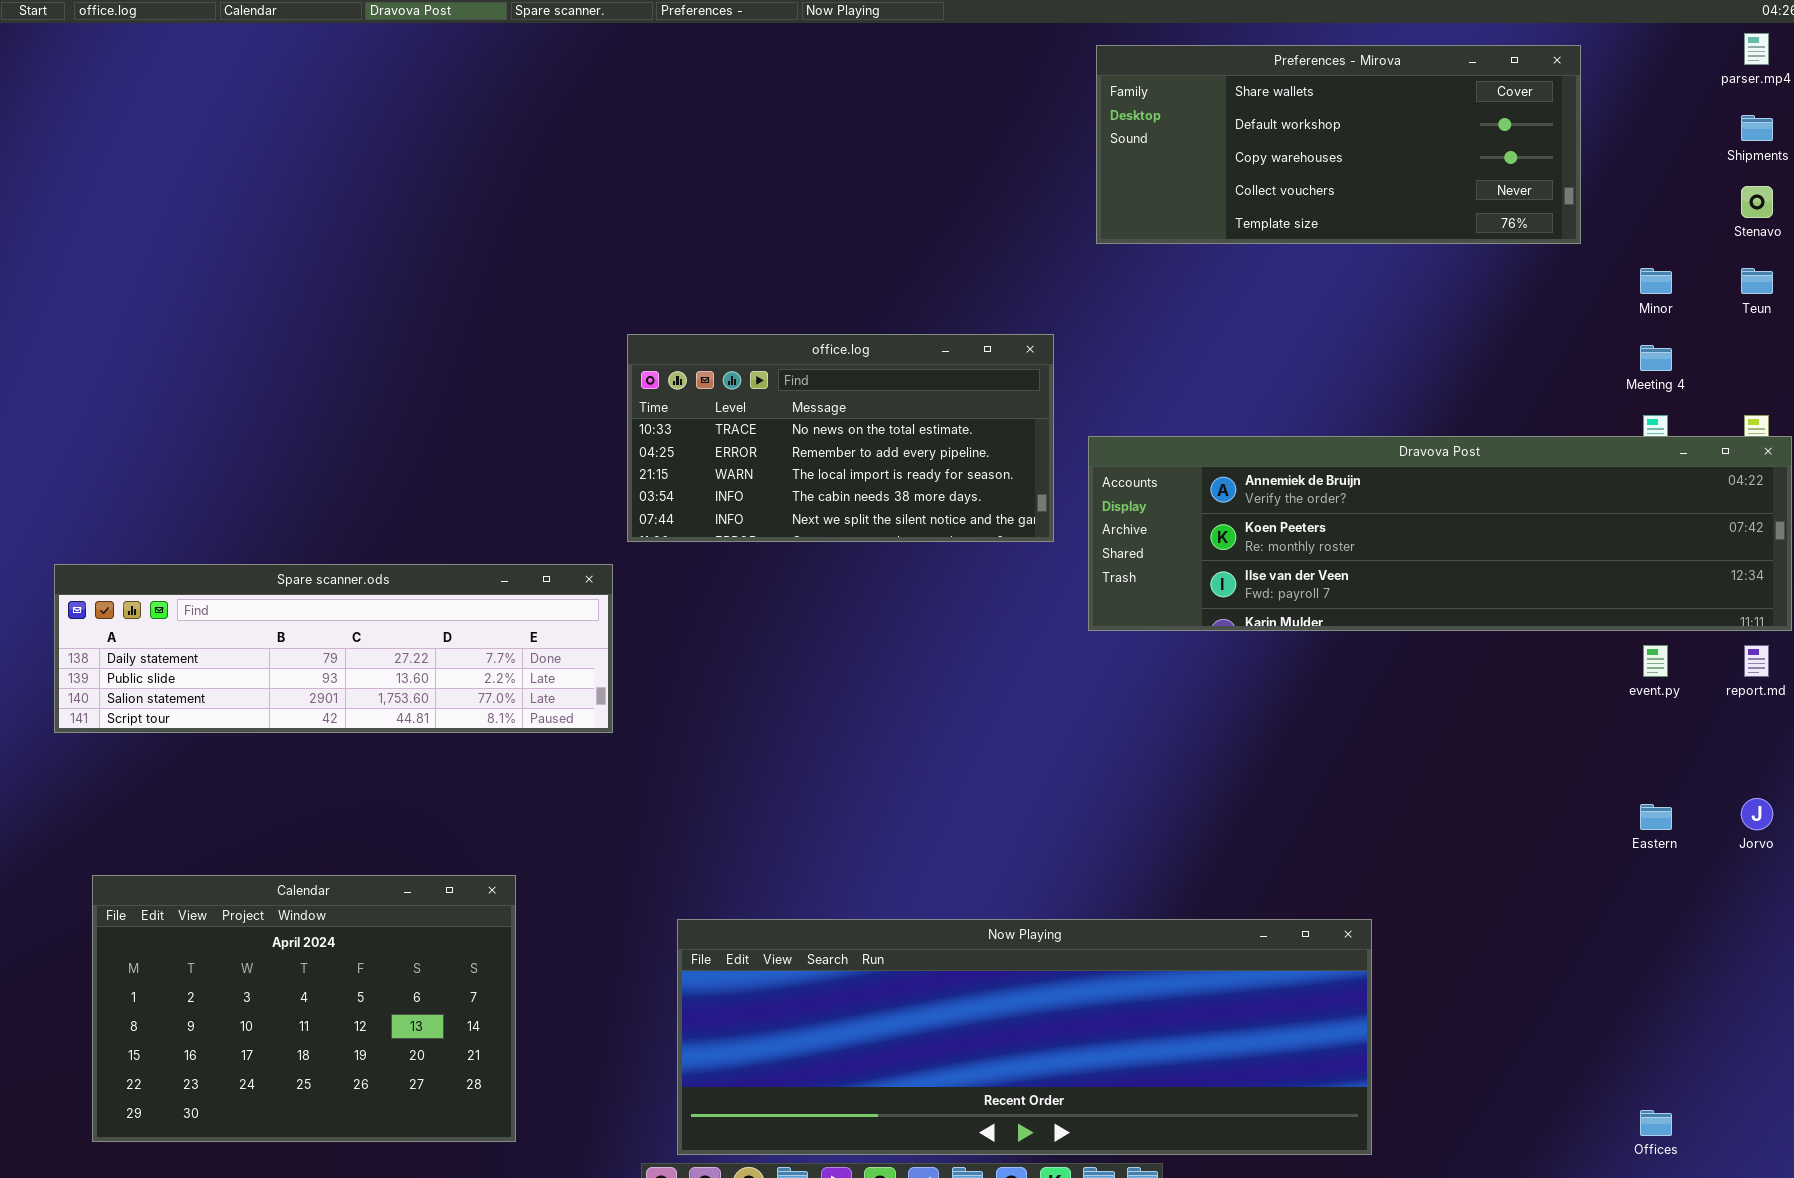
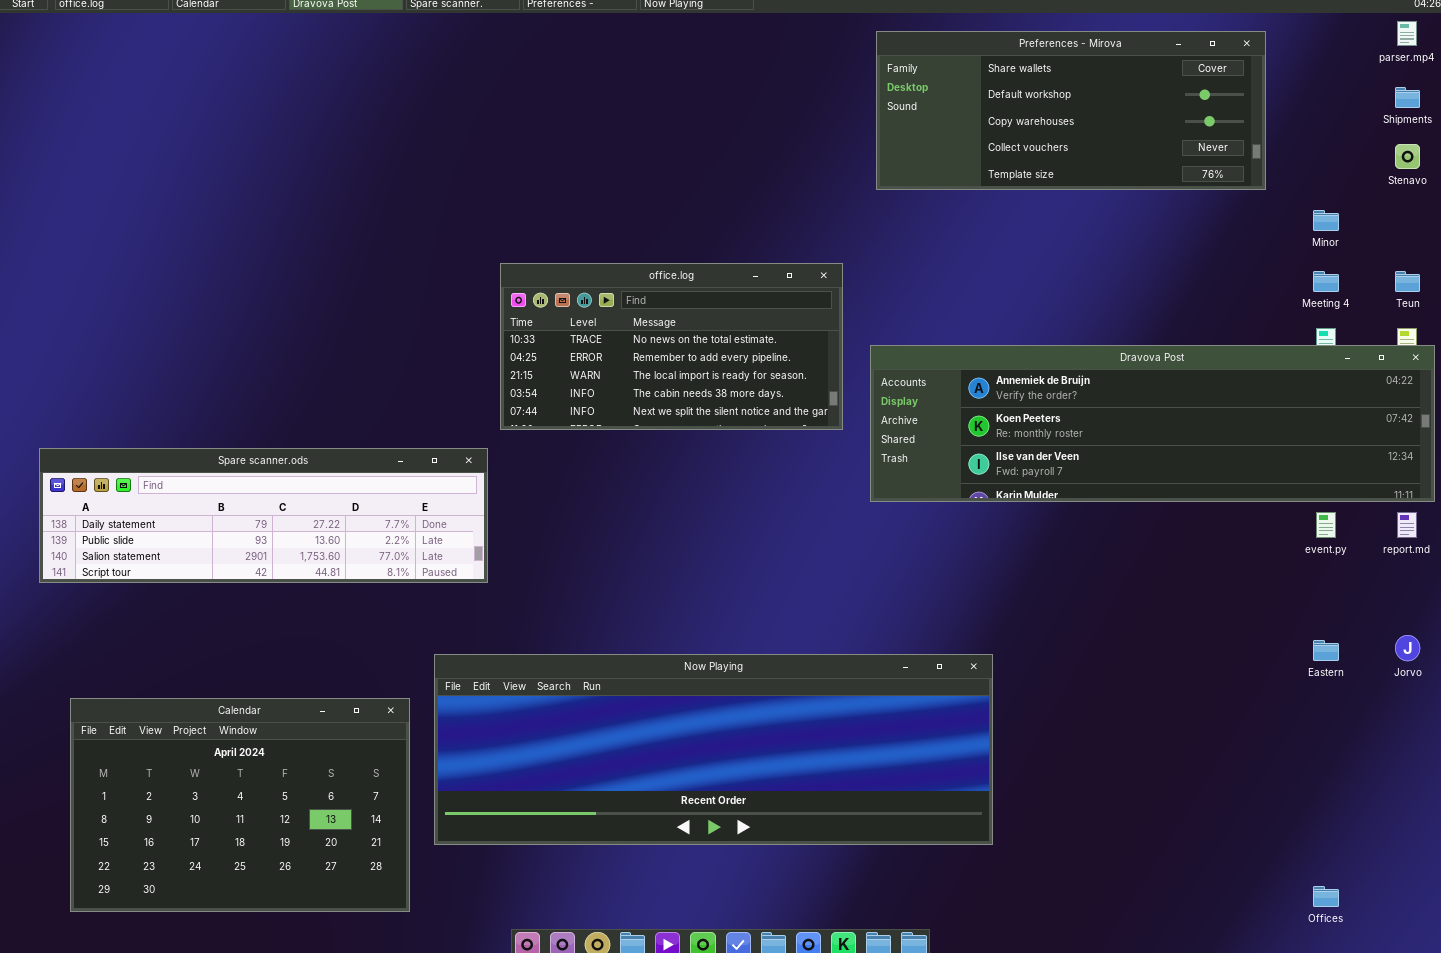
Teun: [1741,268,1773,294] -> [1395,271,1420,292], moved
Now Playing: [677,919,1372,1155] -> [434,654,993,845], moved

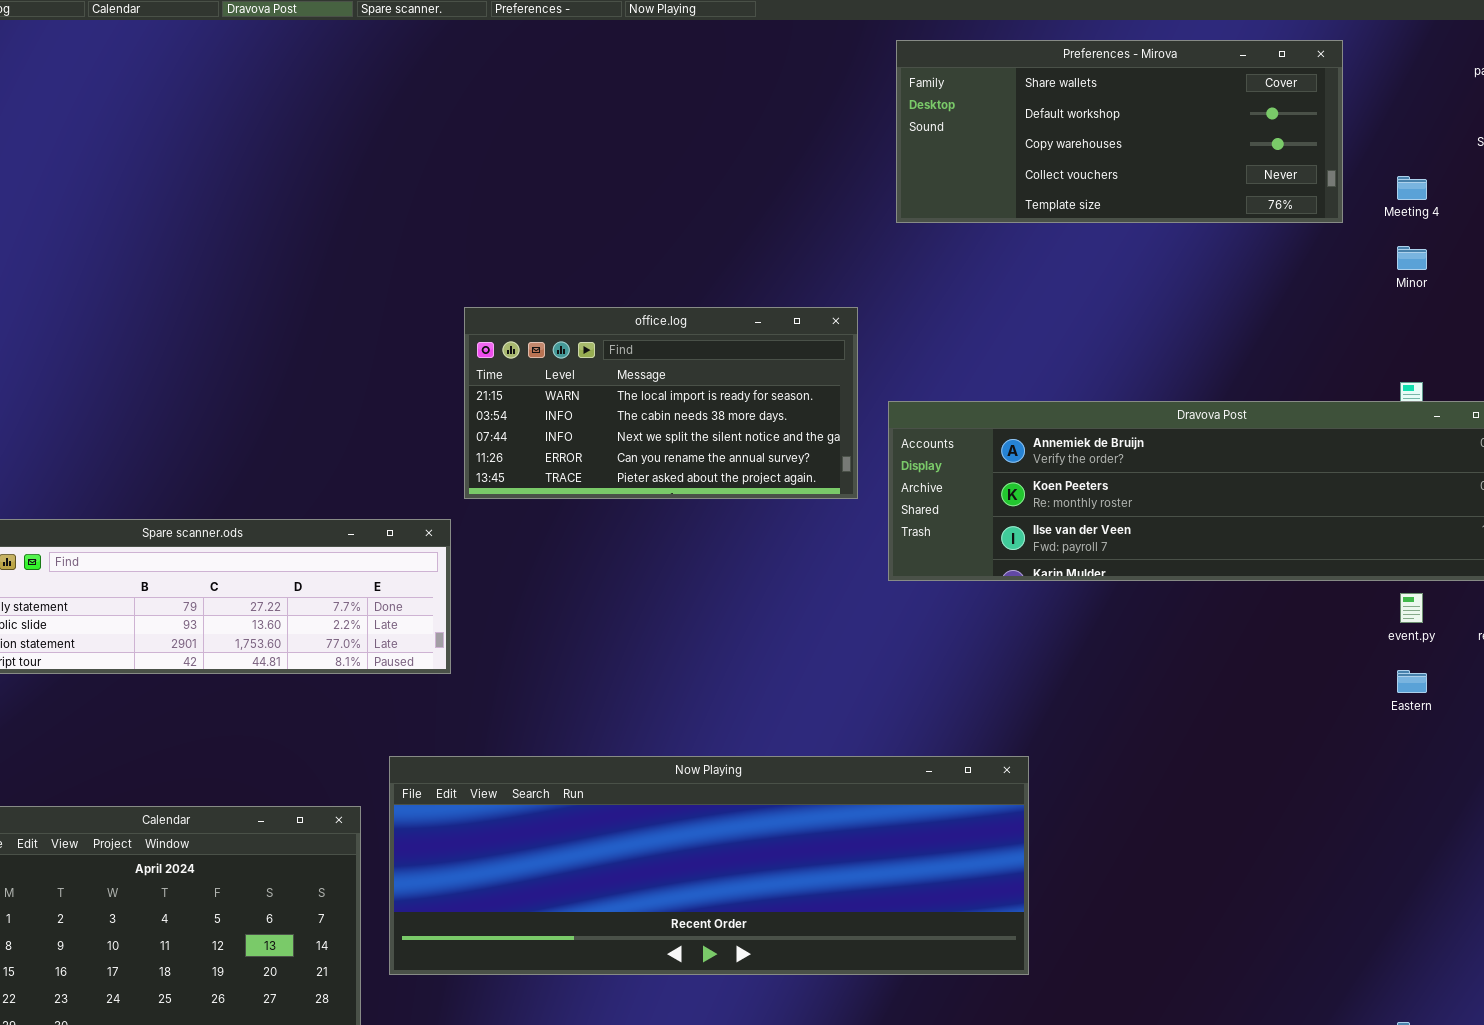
office.log: [500,263,843,430] -> [464,307,858,499], scrolled down 2 rows
Meeting 4: [1313,271,1339,292] -> [1397,176,1427,200], moved
Eastern: [1313,640,1339,661] -> [1397,670,1427,693], moved

